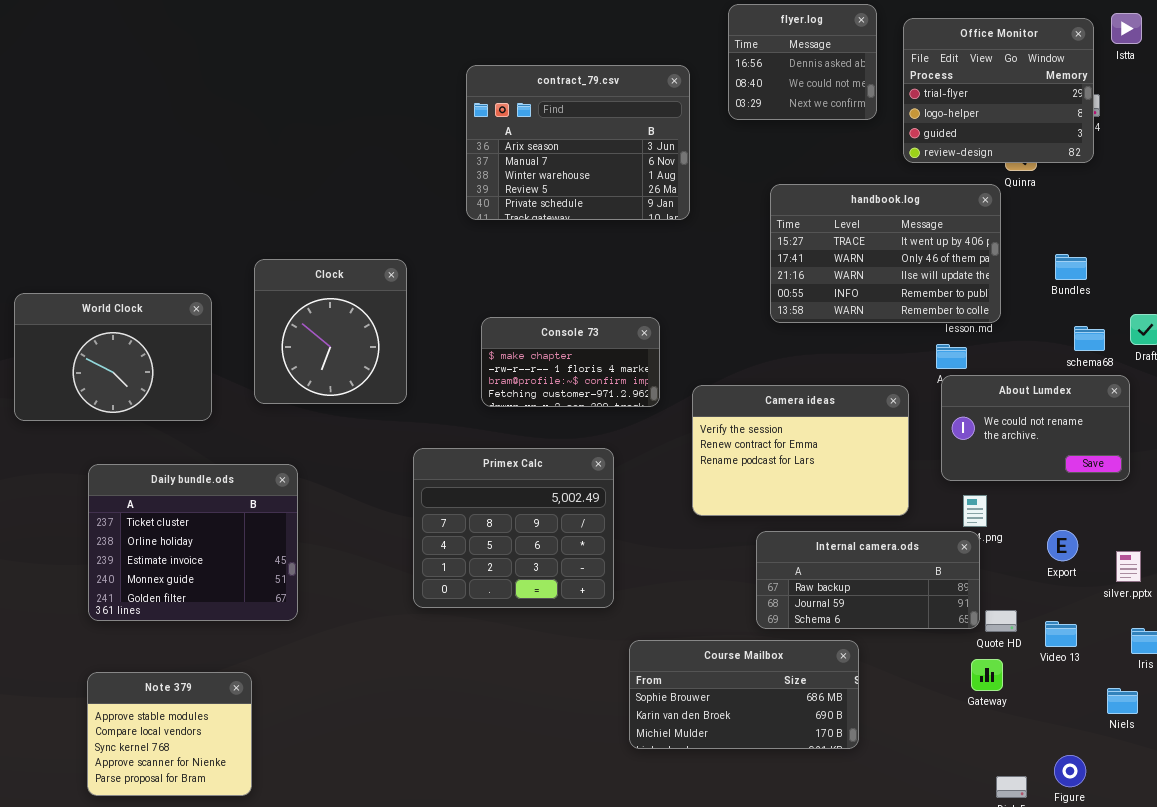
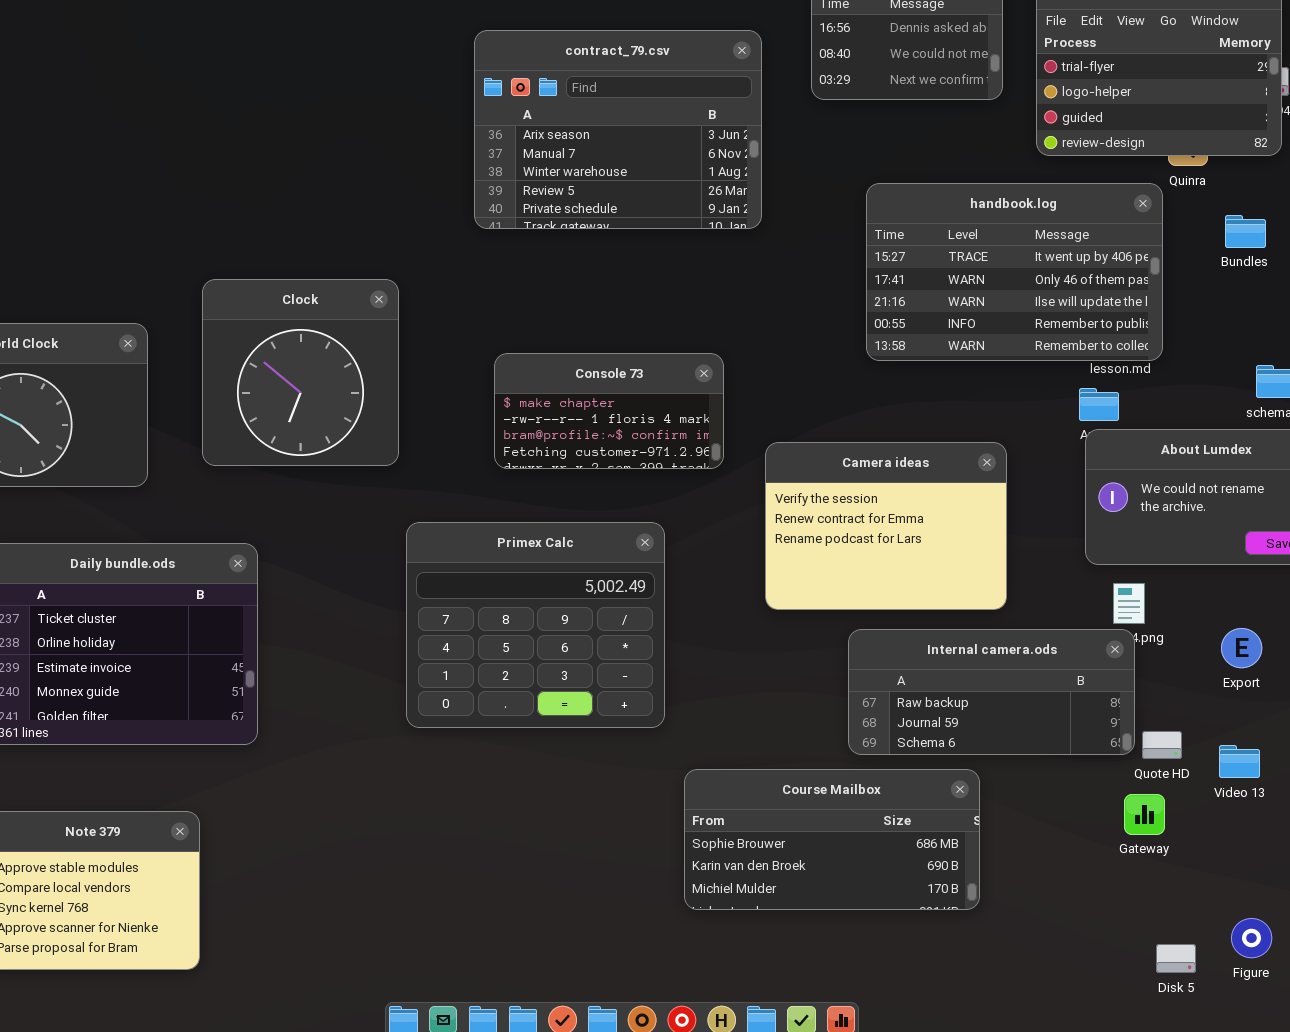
Bundles: [1055,254,1087,280] -> [1225,215,1266,248], moved
Camera ideas: [692,385,909,516] -> [765,442,1007,610], resized

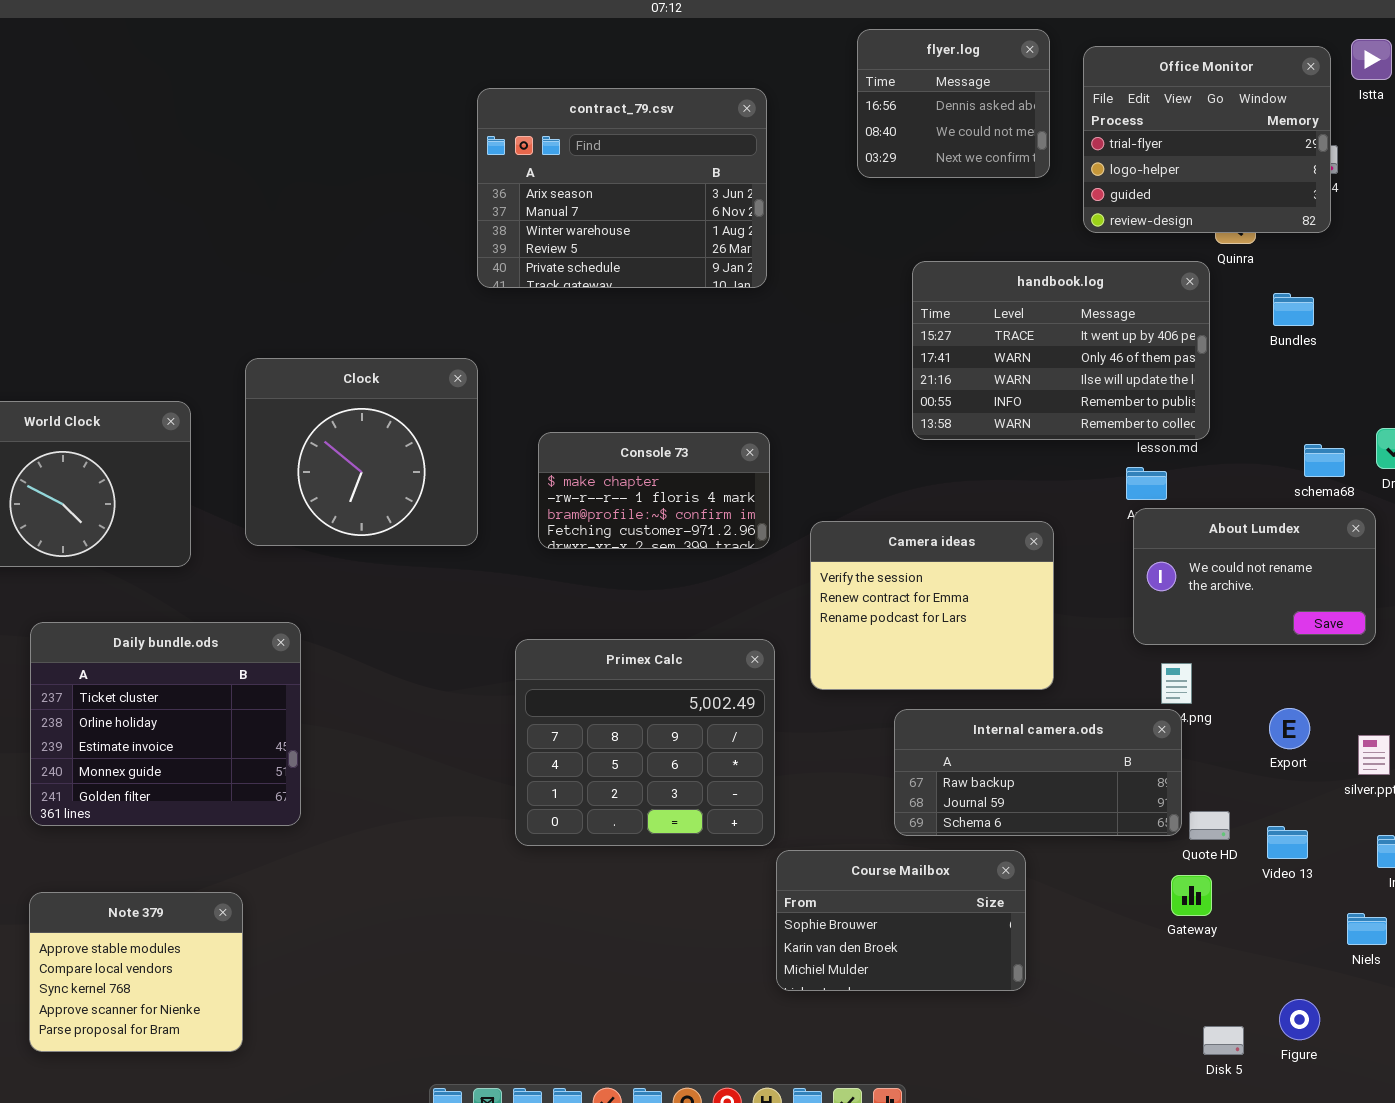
contract_79.csv: [474,30,762,229] -> [477,88,767,288], moved
Clock: [202,279,399,466] -> [245,358,478,546], resized
Primex Calc: [406,522,665,728] -> [515,639,775,846], moved
Course Mailbox: [684,769,980,910] -> [776,850,1026,991], resized

